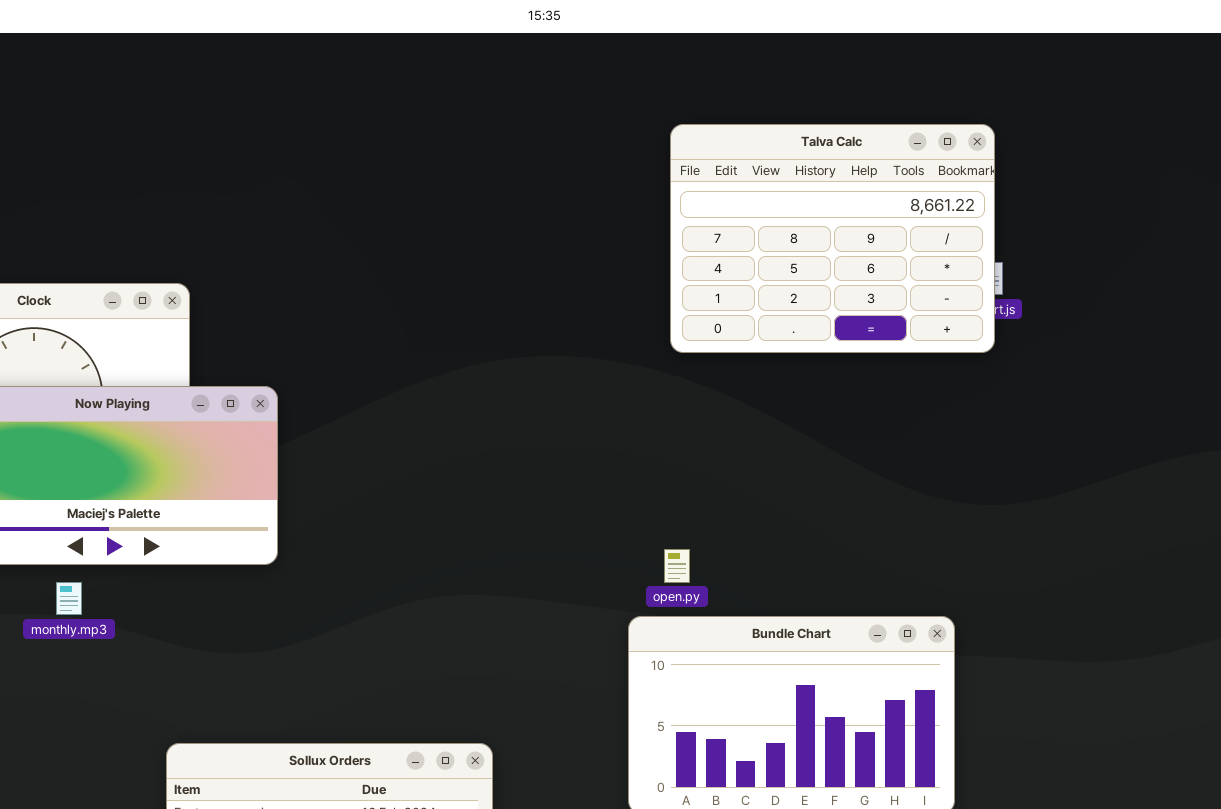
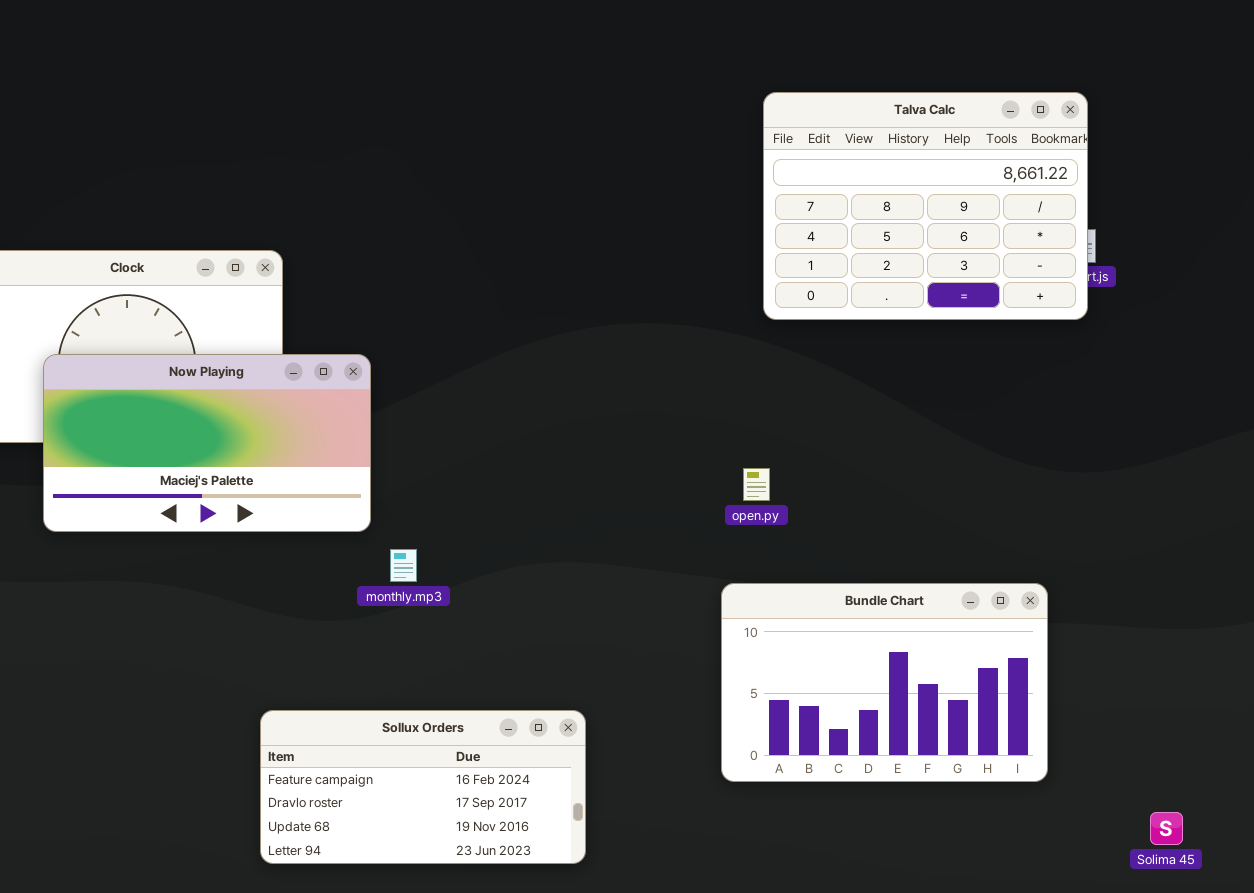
open.py: [664,549,690,583] -> [743,468,770,501], moved
monthly.mp3: [56,582,82,615] -> [390,549,417,582], moved

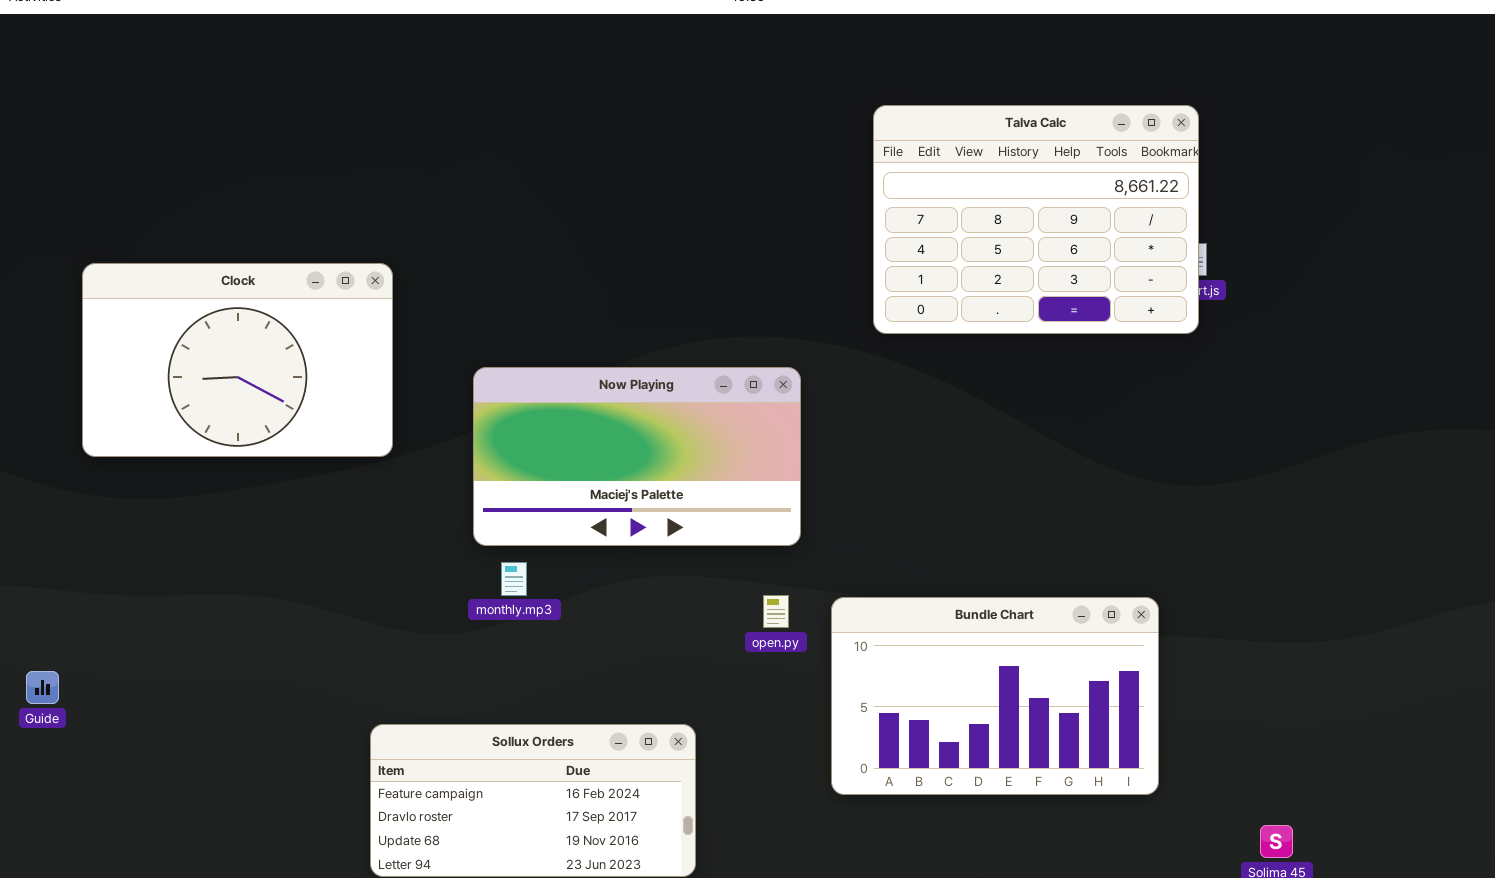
Now Playing: [43,354,371,532] -> [473,367,801,546], moved
open.py: [743,468,770,501] -> [763,595,789,628], moved

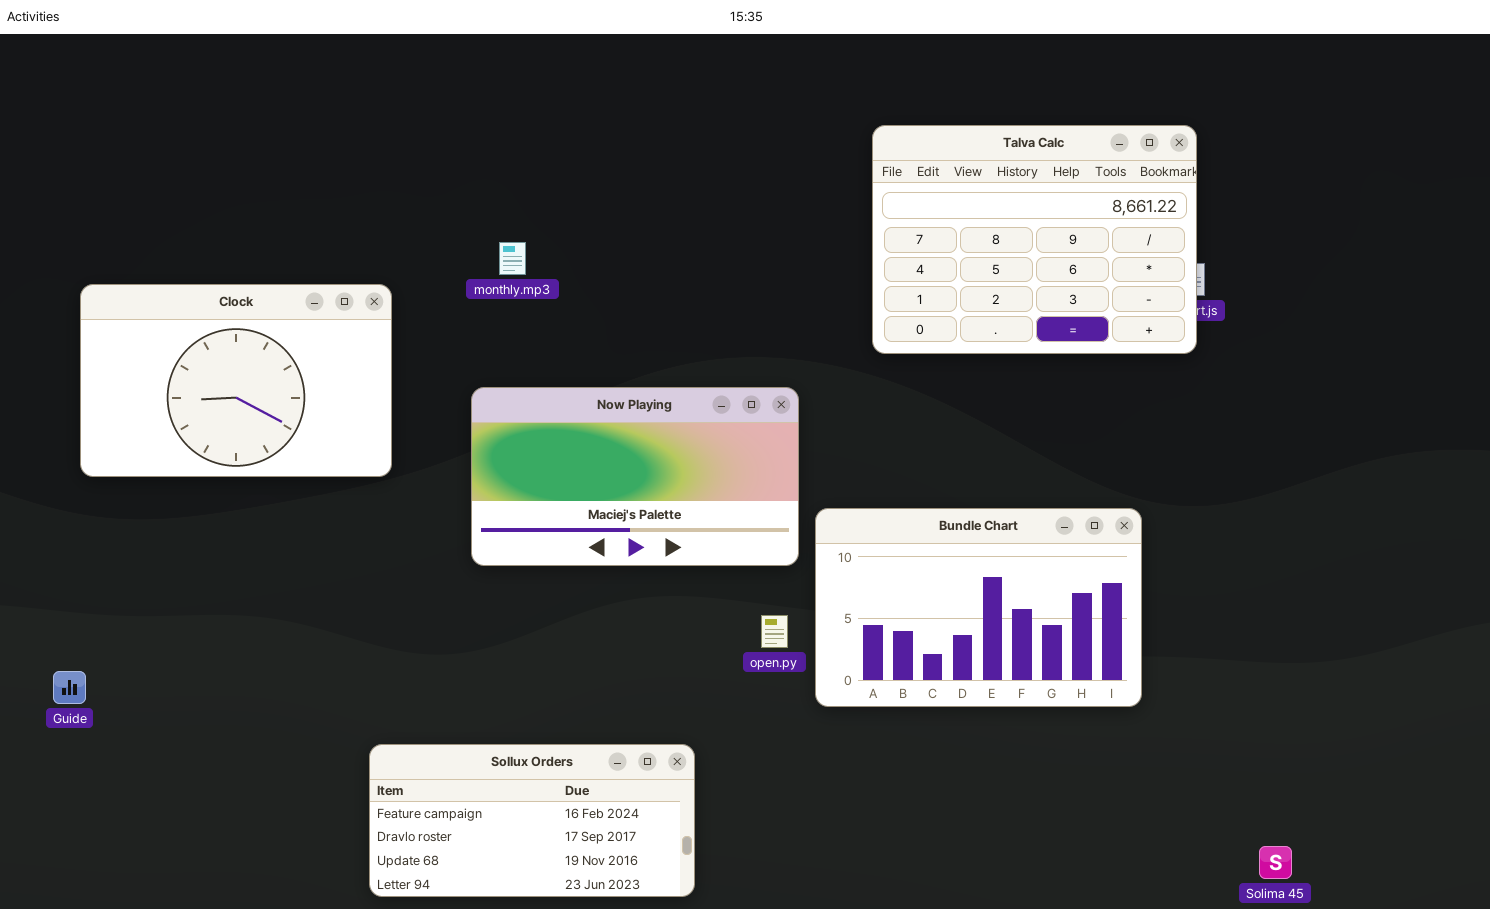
monthly.mp3: [501,562,527,596] -> [499,242,526,275], moved
Bundle Chart: [831,597,1159,795] -> [815,508,1142,707], moved
Guide: [26,671,59,704] -> [53,671,86,704], moved

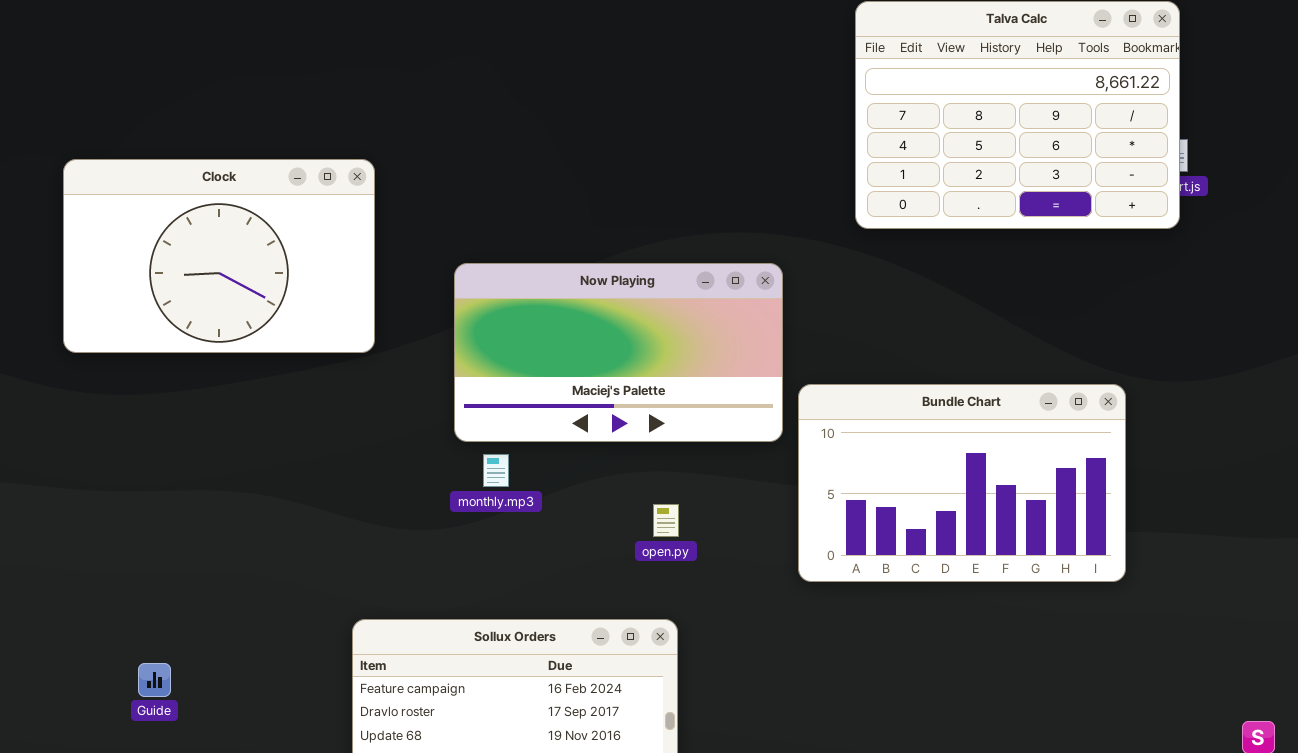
monthly.mp3: [499,242,526,275] -> [483,454,509,487], moved
open.py: [761,615,788,648] -> [653,504,679,537], moved
Guide: [53,671,86,704] -> [138,663,171,697], moved

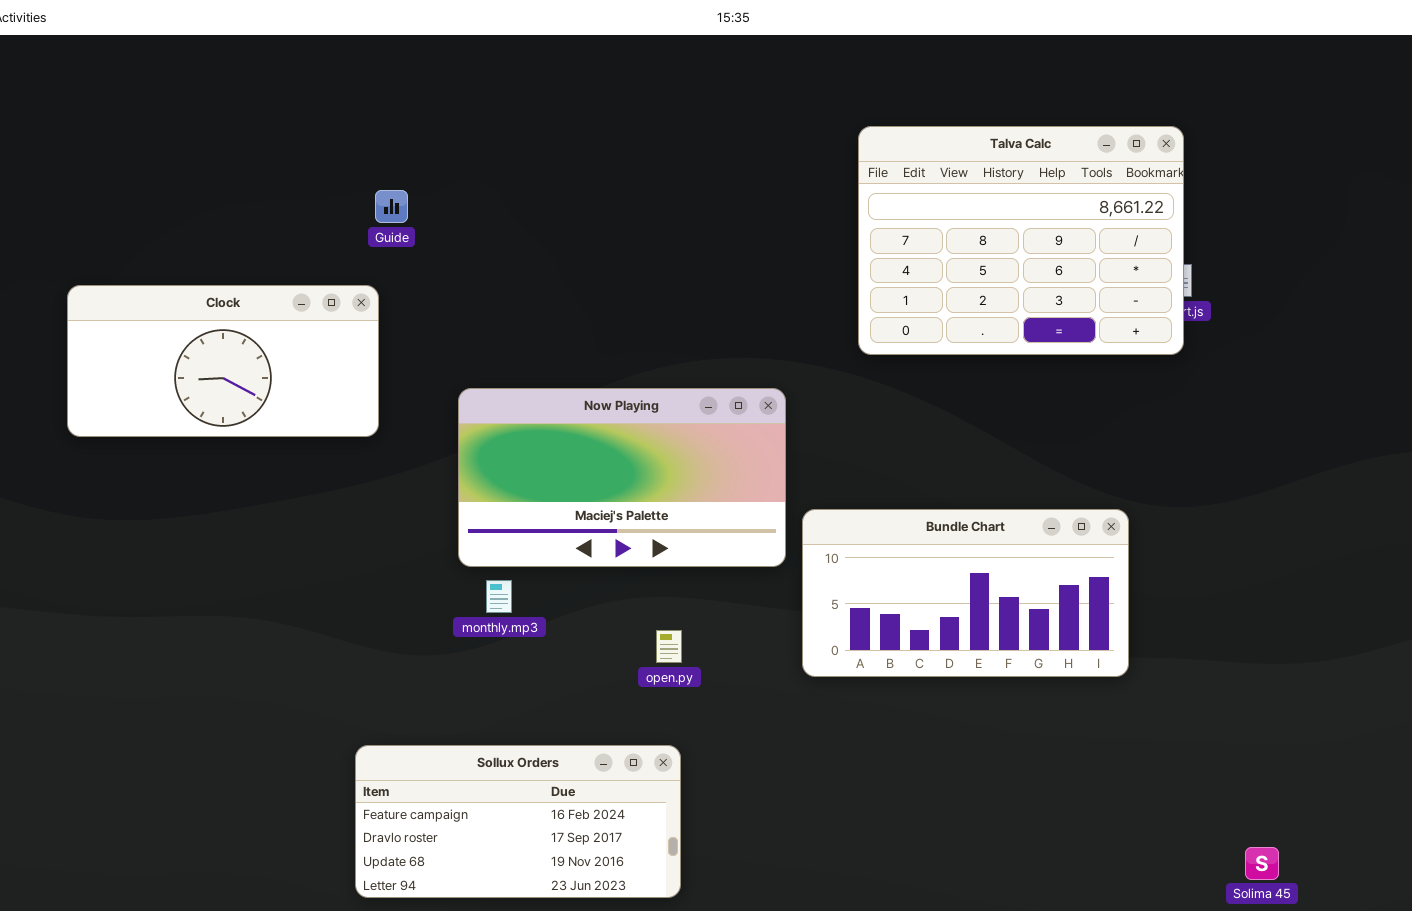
Clock: [63,159,375,353] -> [67,285,379,437], resized
Bundle Chart: [798,384,1126,582] -> [802,509,1129,677], resized
Guide: [138,663,171,697] -> [375,190,408,223], moved

